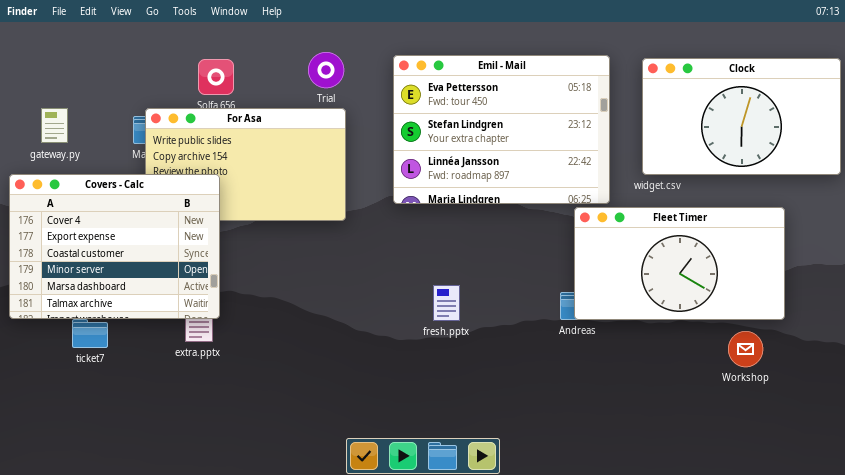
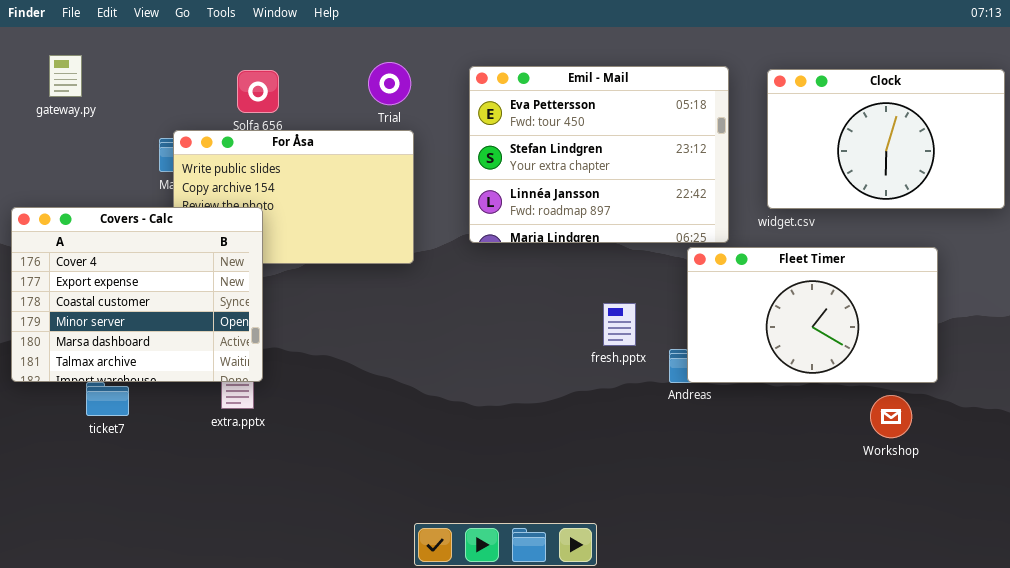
gateway.py: [41,108,68,143] -> [49,55,82,97], moved
fresh.pptx: [433,285,460,321] -> [603,303,636,346], moved

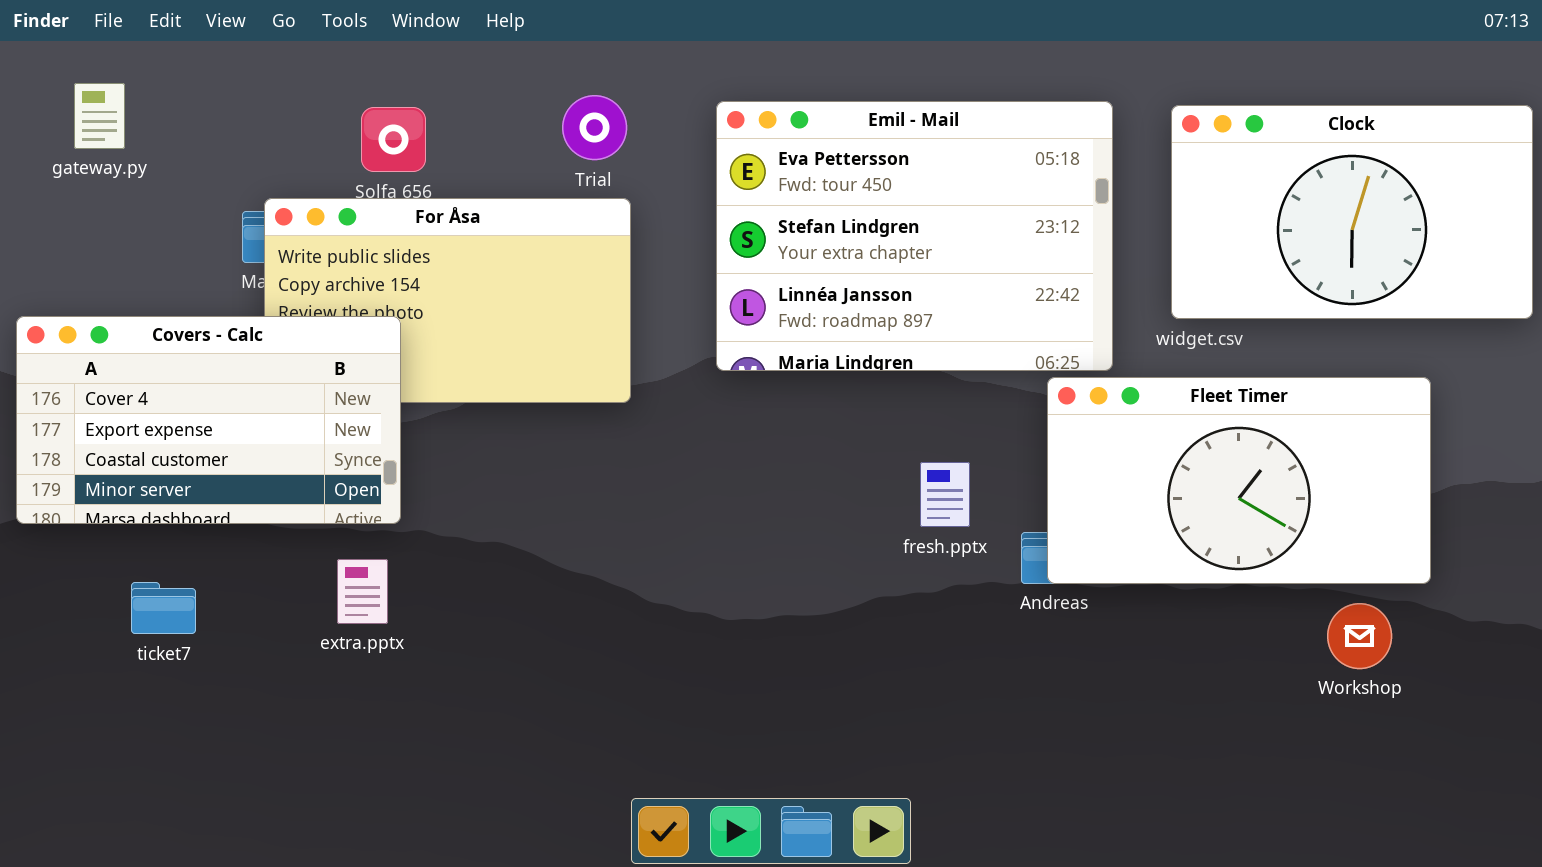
Covers - Calc: [11,207,263,382] -> [16,316,401,524], resized

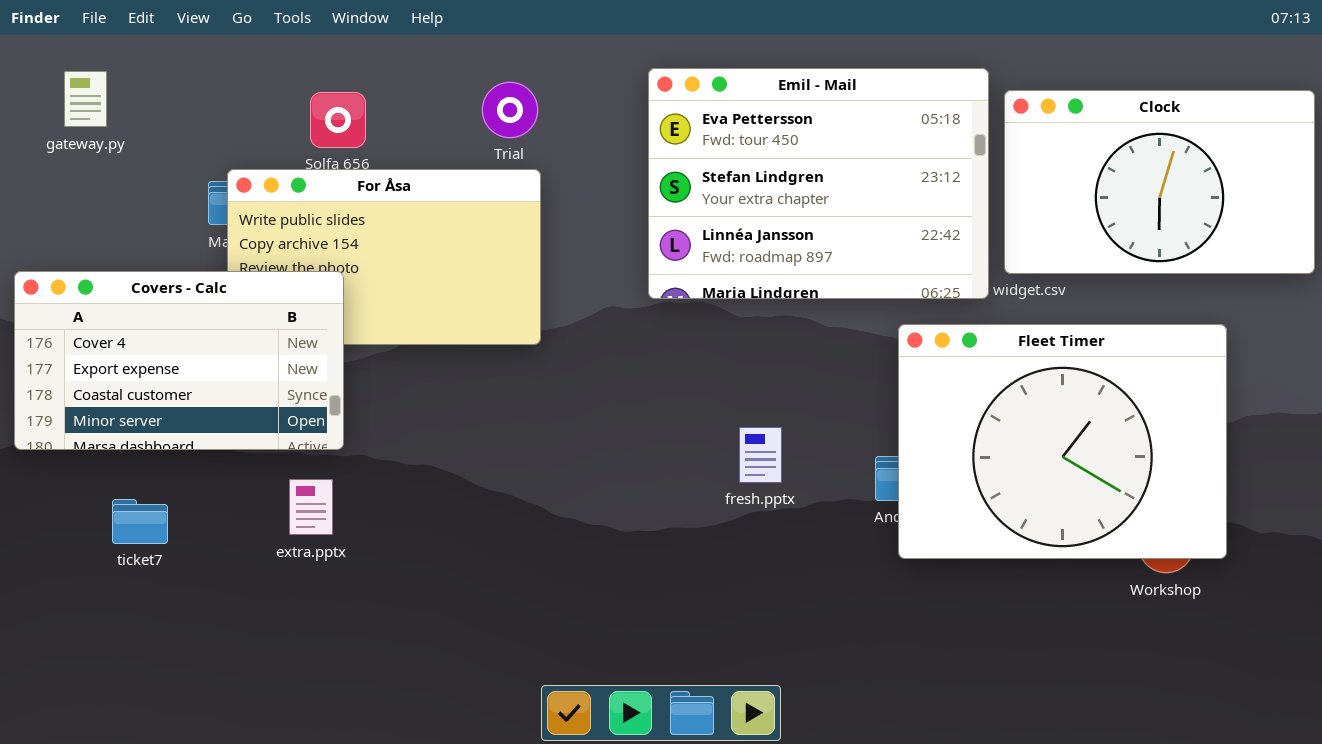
Emil - Mail: [716,101,1113,371] -> [648,68,989,299], moved
Fleet Timer: [1047,377,1431,584] -> [898,324,1227,559], resized
fresh.pptx: [920,462,970,527] -> [739,427,782,483], moved

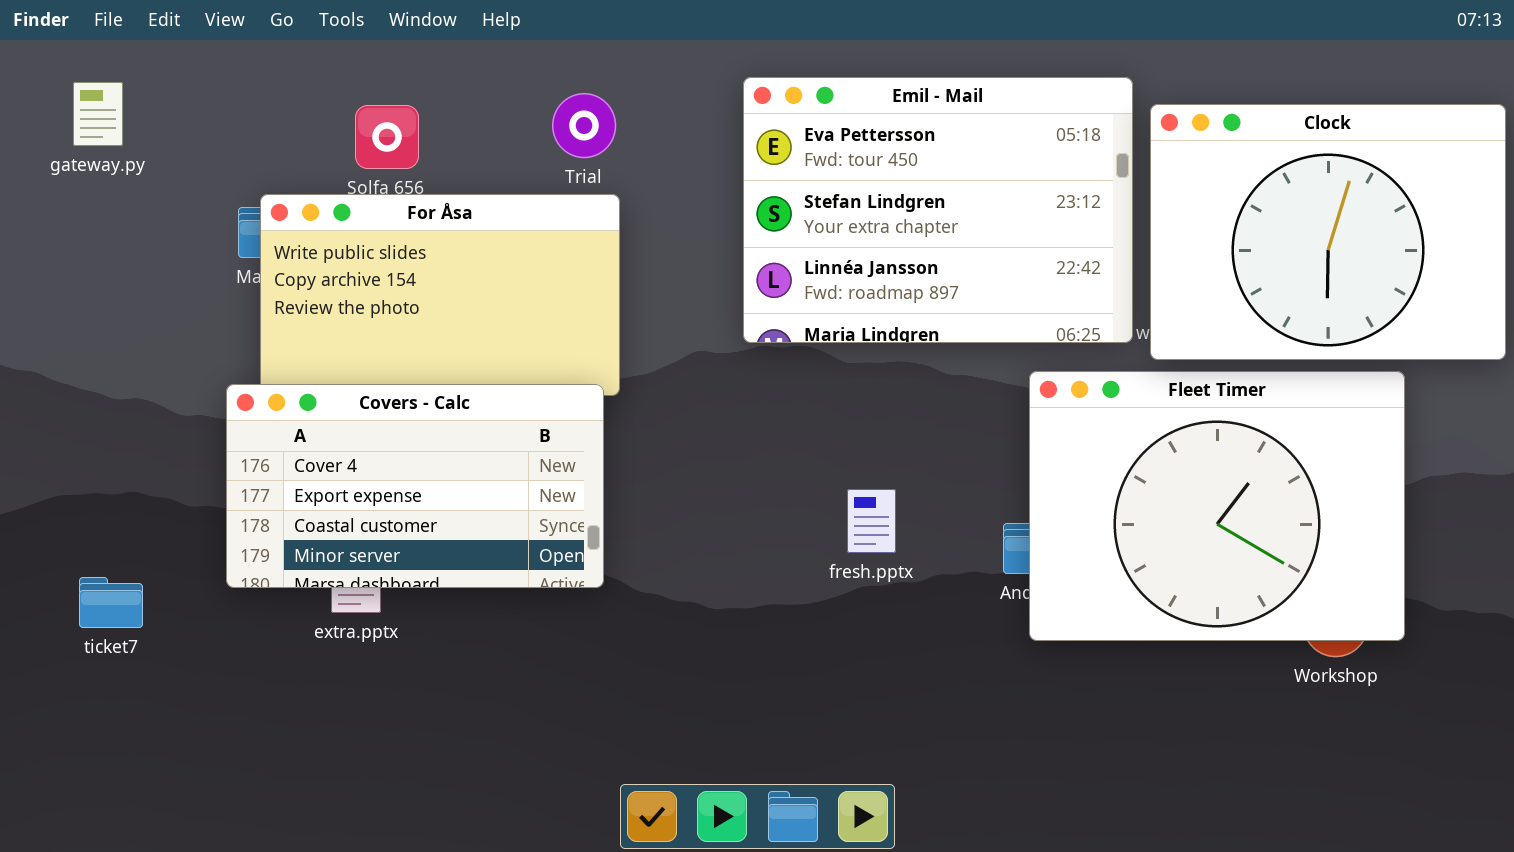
Clock: [1004,90,1315,274] -> [1150,104,1506,360], resized
Covers - Calc: [14,271,344,450] -> [226,384,604,588], moved
ticket7: [112,499,168,544] -> [79,577,143,628], moved

